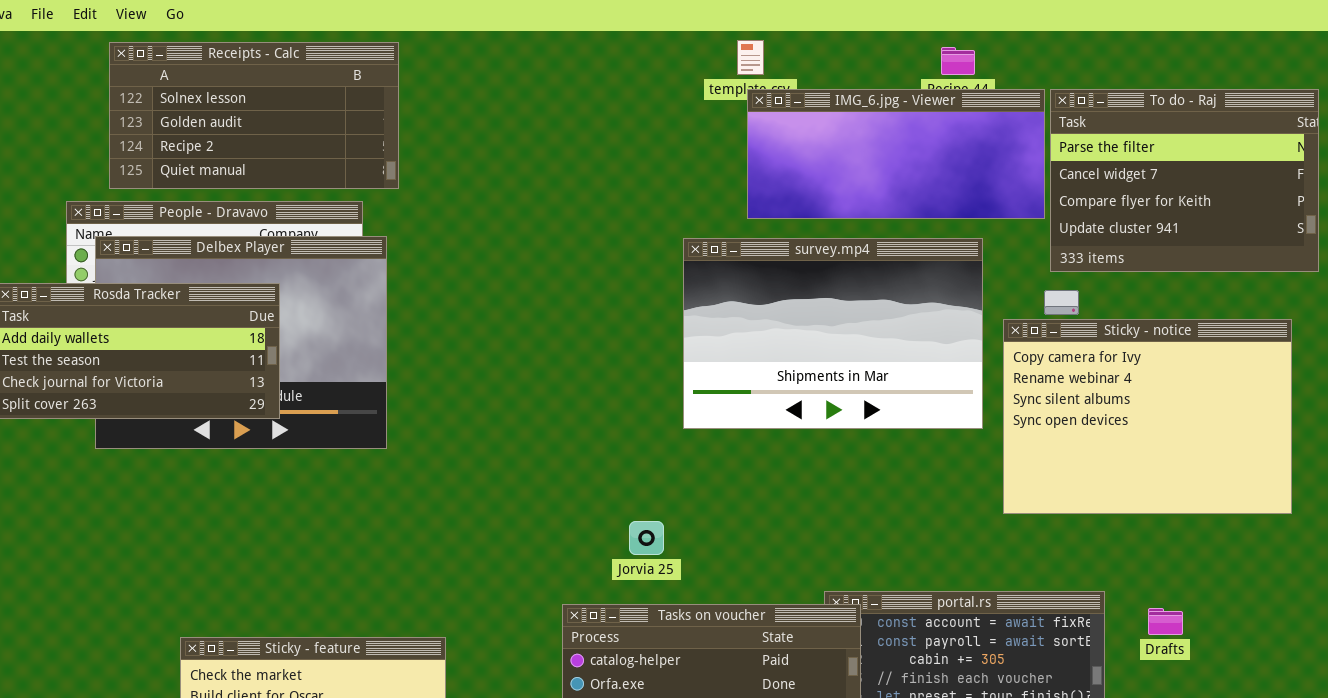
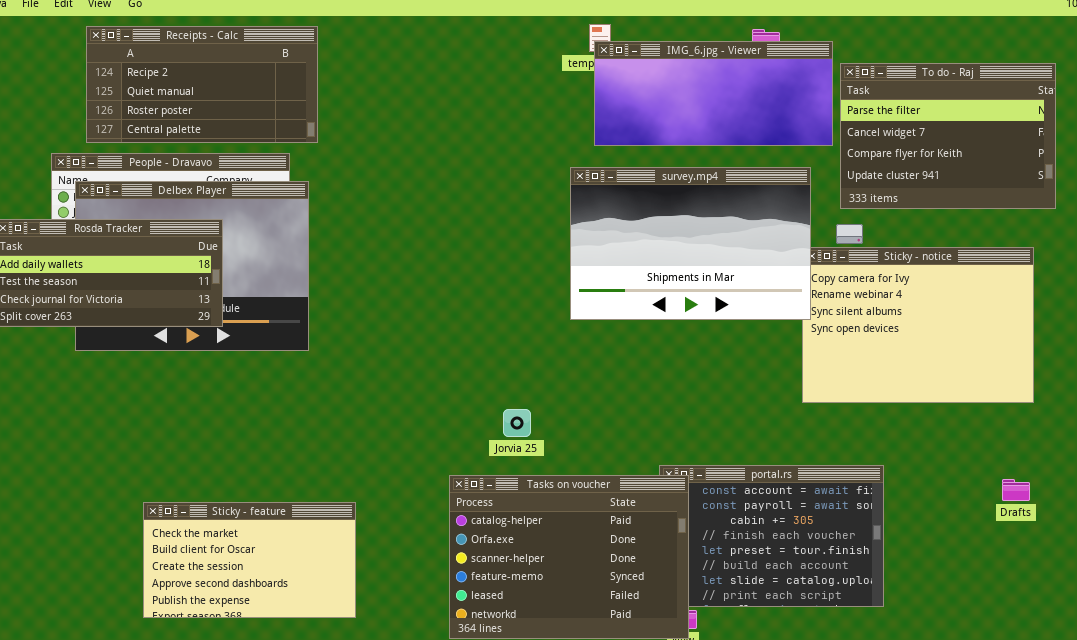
Receipts - Calc: [109,42,399,189] -> [86,26,318,143], scrolled down 2 rows
IMG_6.jpg - Viewer: [747,89,1045,219] -> [594,41,833,146], moved
survey.mp4: [683,238,983,429] -> [570,167,811,320], moved
Drafts: [1148,608,1183,635] -> [1002,479,1030,501], moved

